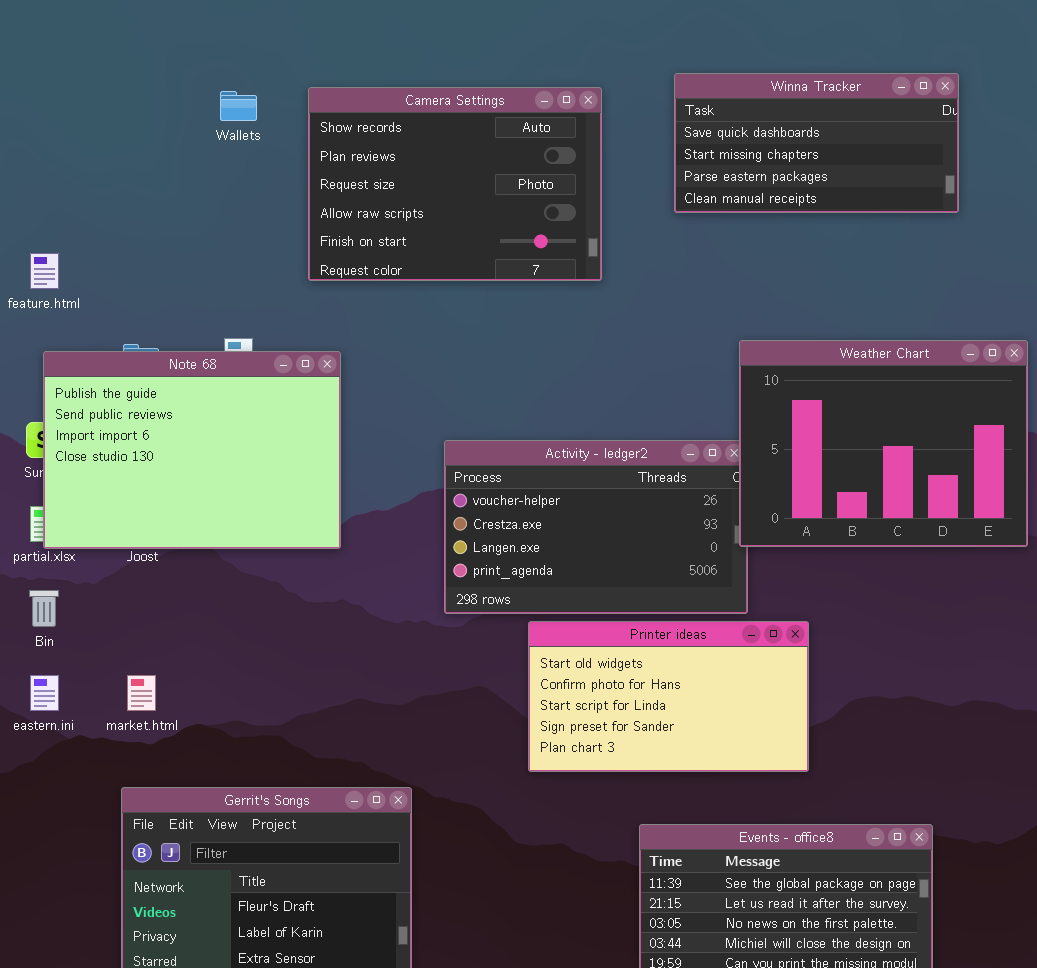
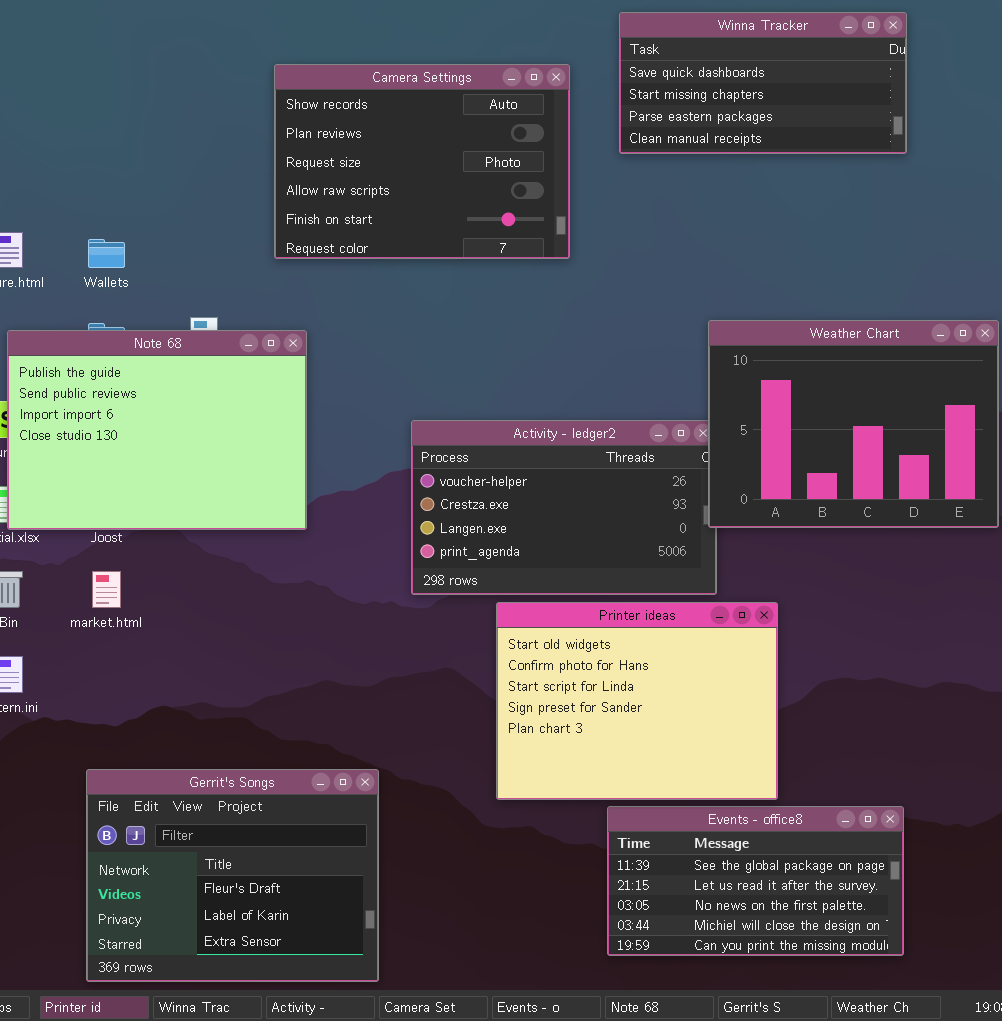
Winna Tracker: [674,73,959,213] -> [619,12,907,154], moved
Wallets: [220,91,257,121] -> [88,239,125,268], moved
Printer ideas: [528,621,809,772] -> [496,602,778,800], resized
market.html: [127,675,156,711] -> [92,571,121,608], moved

